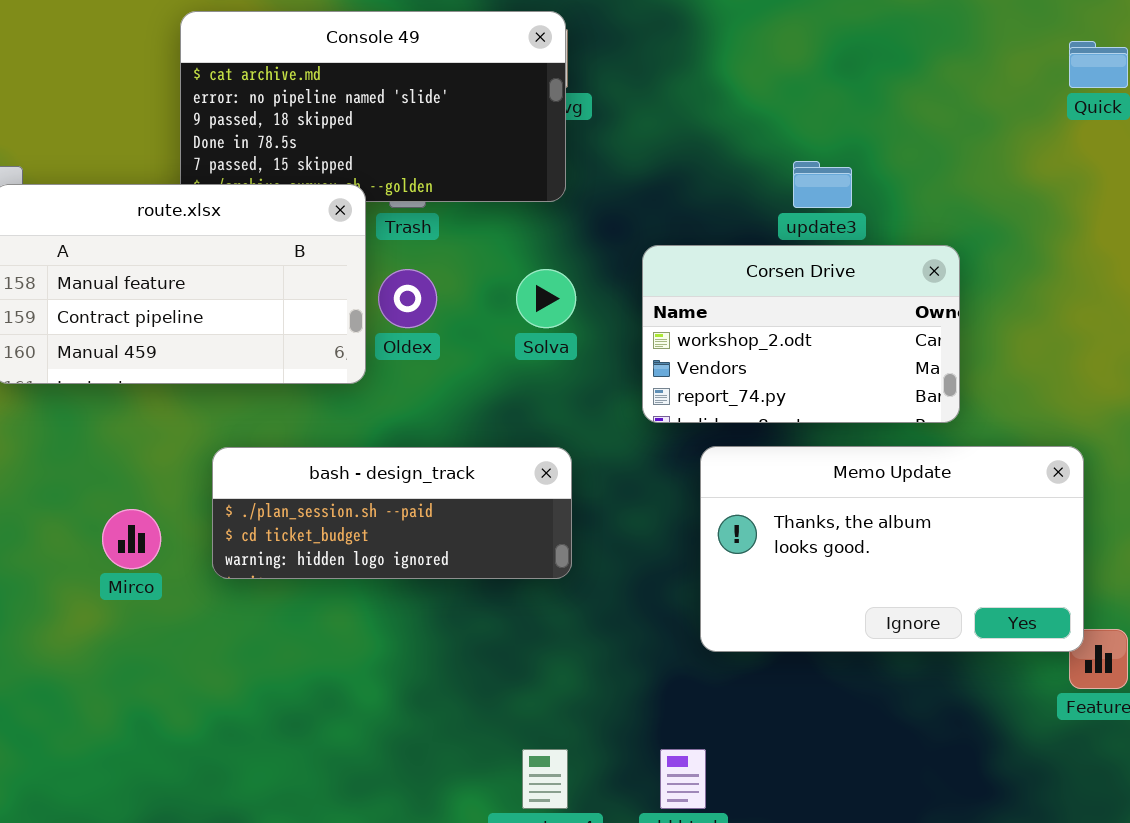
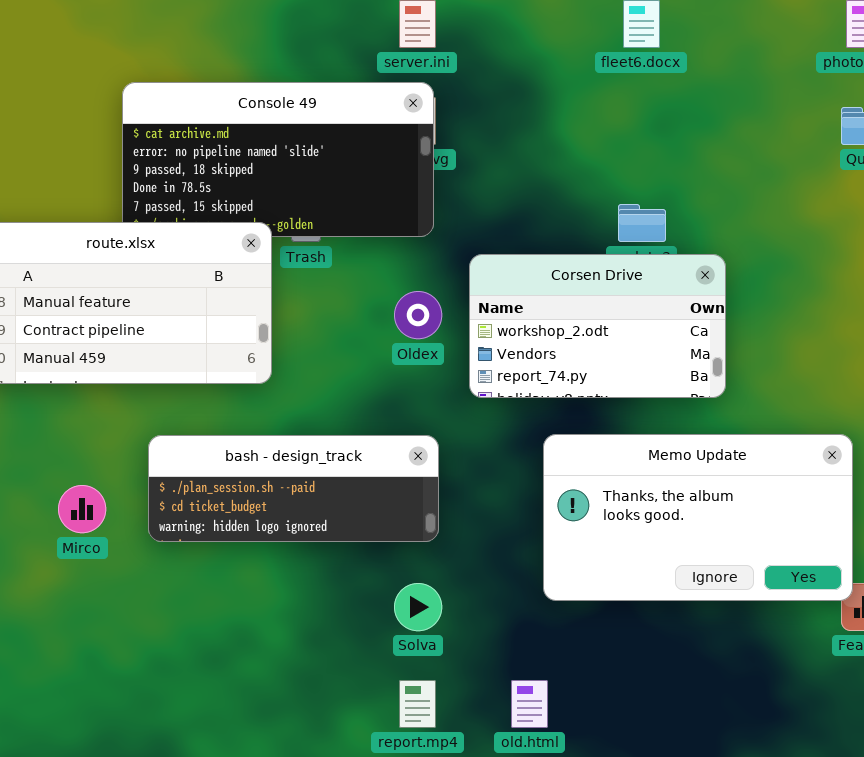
Corsen Drive: [642,245,960,423] -> [469,254,726,398], moved
Oldex: [378,269,437,328] -> [394,291,442,339], moved
Solva: [516,269,576,328] -> [394,583,442,631], moved

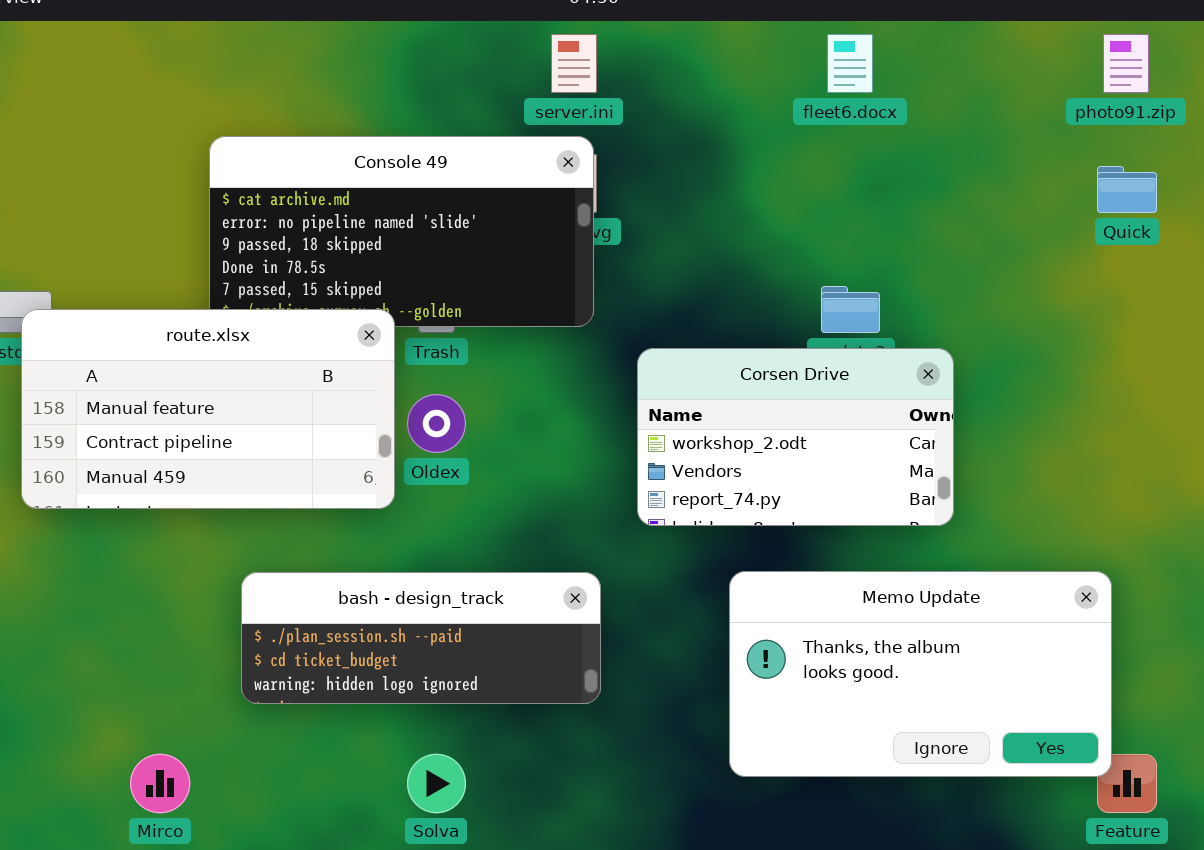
Oldex: [394,291,442,339] -> [407,394,466,453], moved
Mirco: [58,485,106,533] -> [130,754,190,813], moved
Solva: [394,583,442,631] -> [407,754,466,813], moved

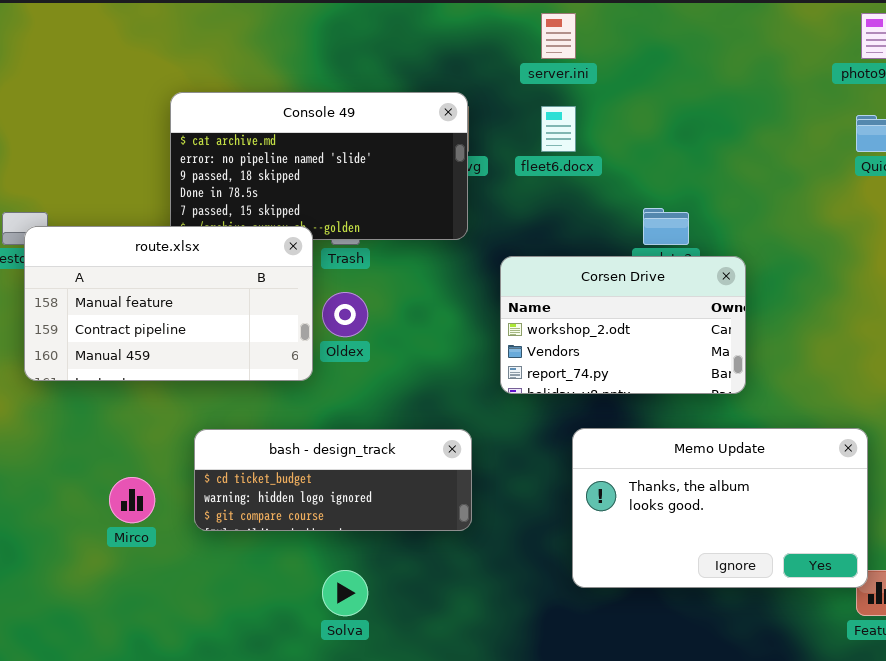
server.ini: [551,34,597,93] -> [541,13,576,59], moved
fleet6.docx: [827,34,873,93] -> [541,106,576,152], moved
bash - design_track: [241,572,601,704] -> [194,429,472,531], scrolled down 1 row
Mirco: [130,754,190,813] -> [109,477,155,523], moved

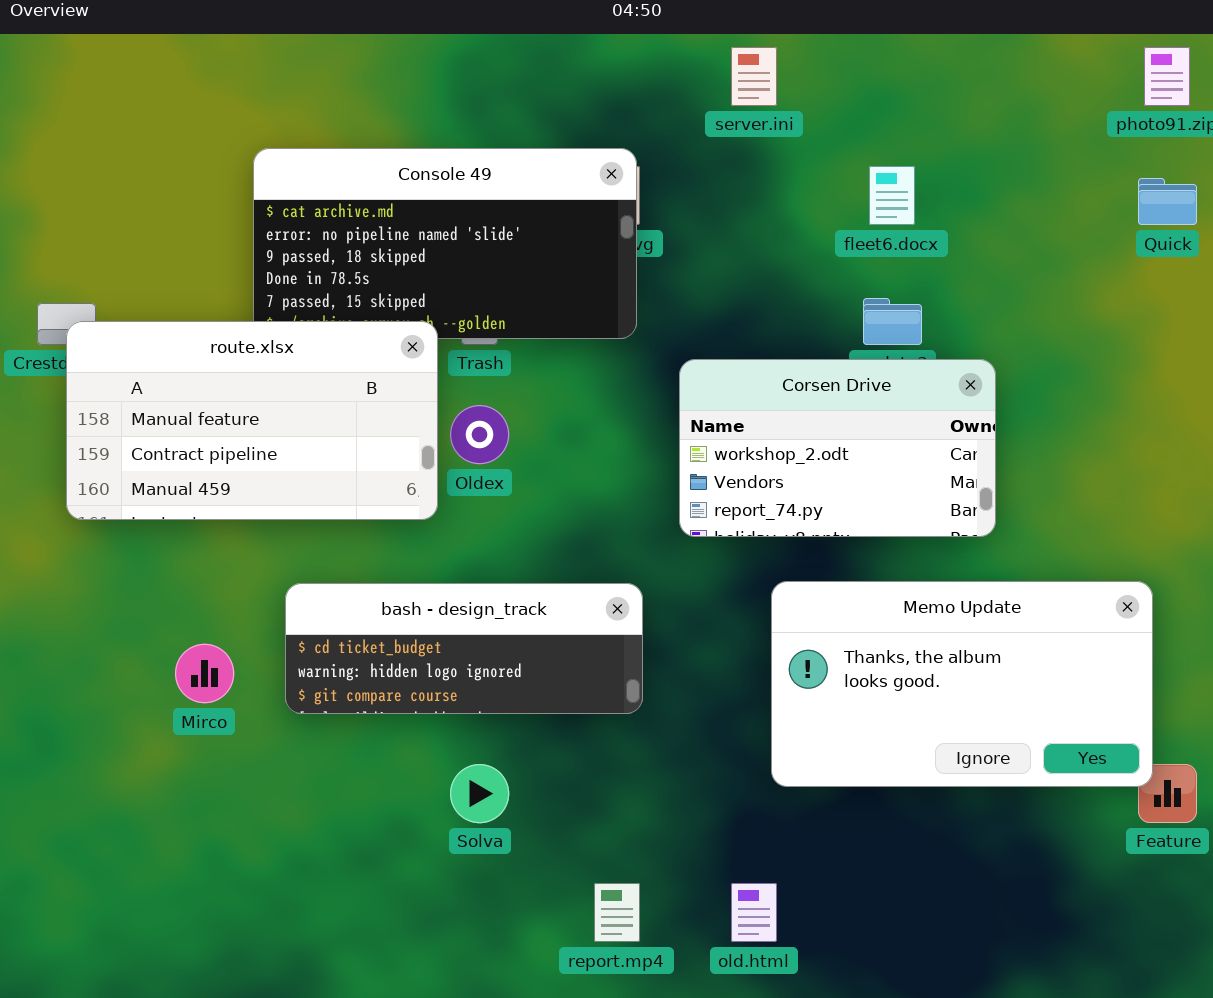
fleet6.docx: [541,106,576,152] -> [869,166,915,225], moved

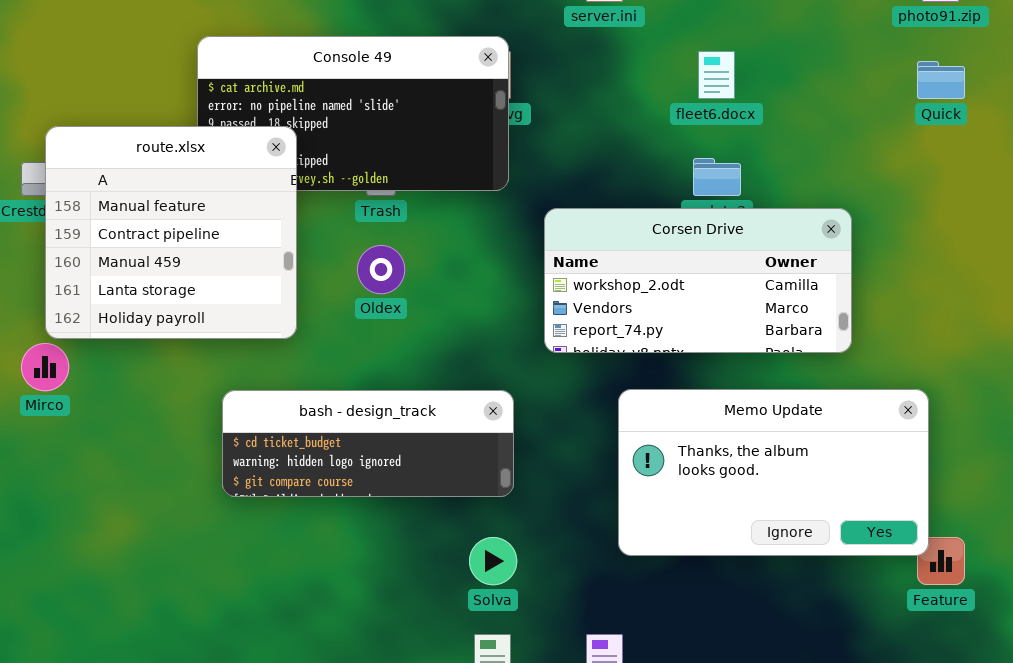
route.xlsx: [66,321,438,520] -> [45,126,297,339], resized
Corsen Drive: [679,359,996,537] -> [544,208,852,353], resized
Mirco: [175,644,234,703] -> [21,343,69,391], moved
Solva: [450,764,509,823] -> [469,537,517,585], moved

